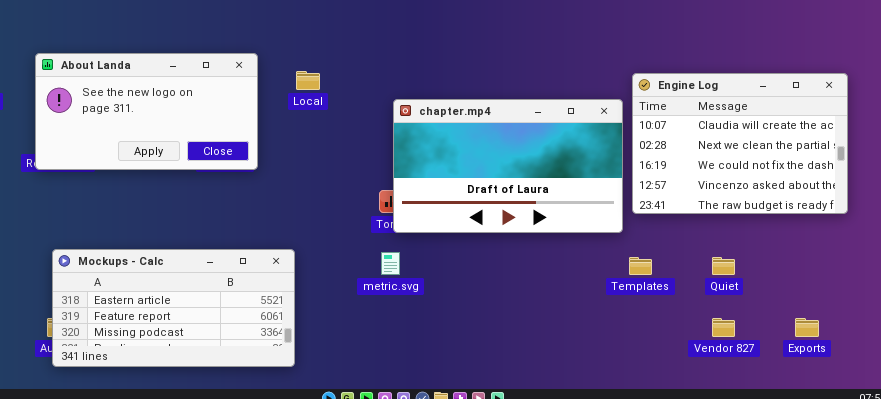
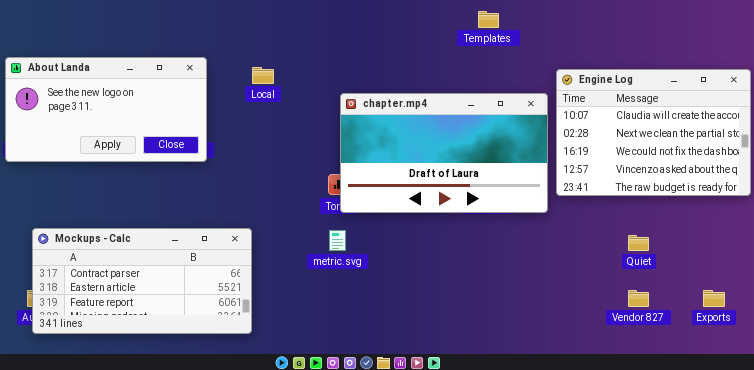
About Landa: [35,53,258,170] -> [5,57,207,162], moved
Mockups - Calc: [52,249,295,367] -> [32,228,252,334], scrolled up 1 row
Templates: [629,257,652,275] -> [478,11,499,28], moved

